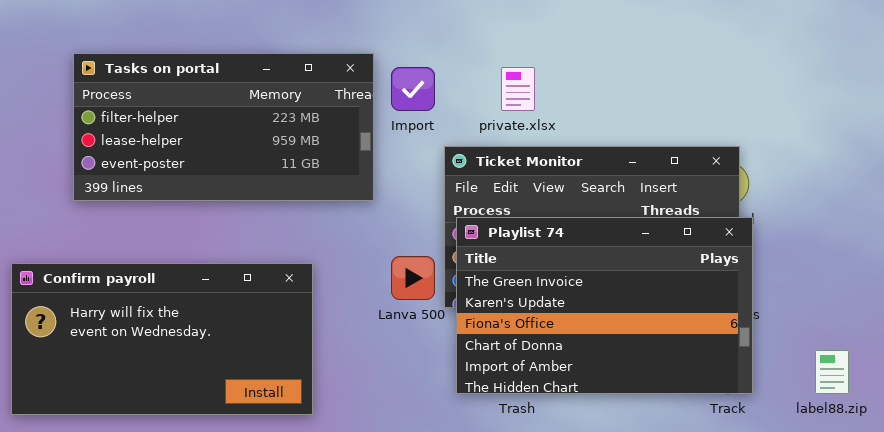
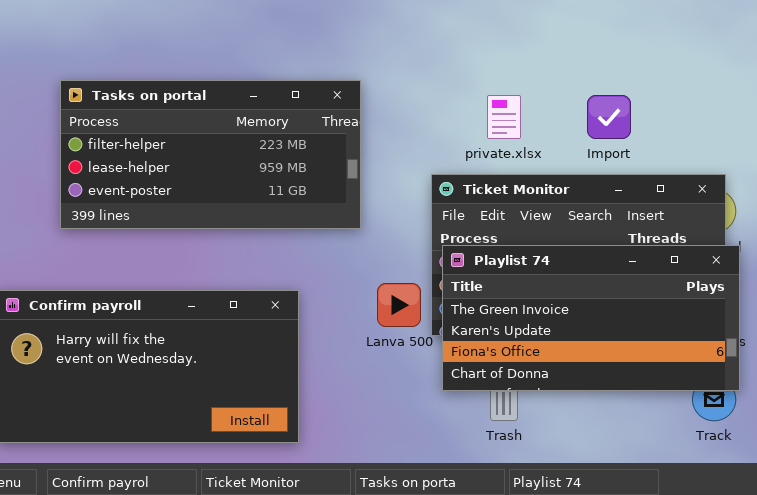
Import: [391,67,435,111] -> [587,95,631,139], moved
Playlist 74: [456,217,753,394] -> [442,245,740,391], resized

